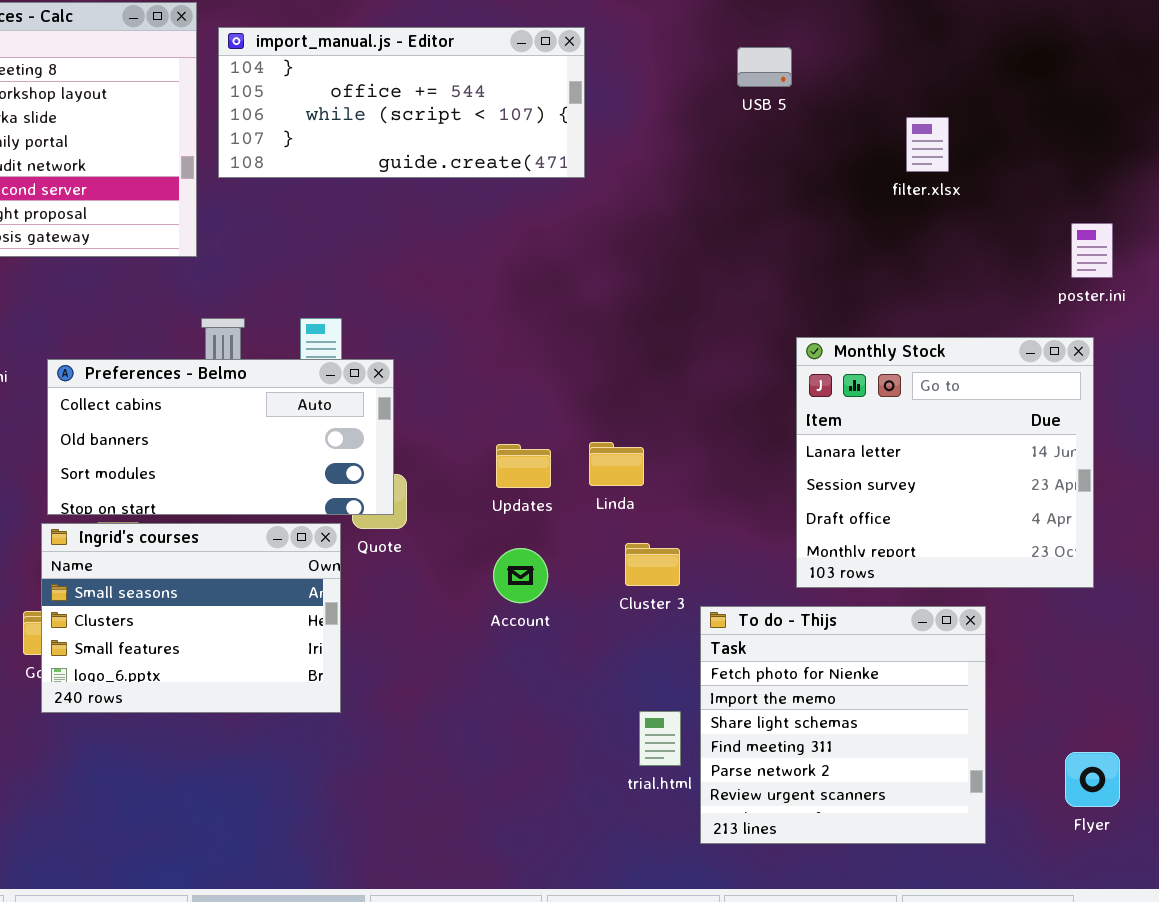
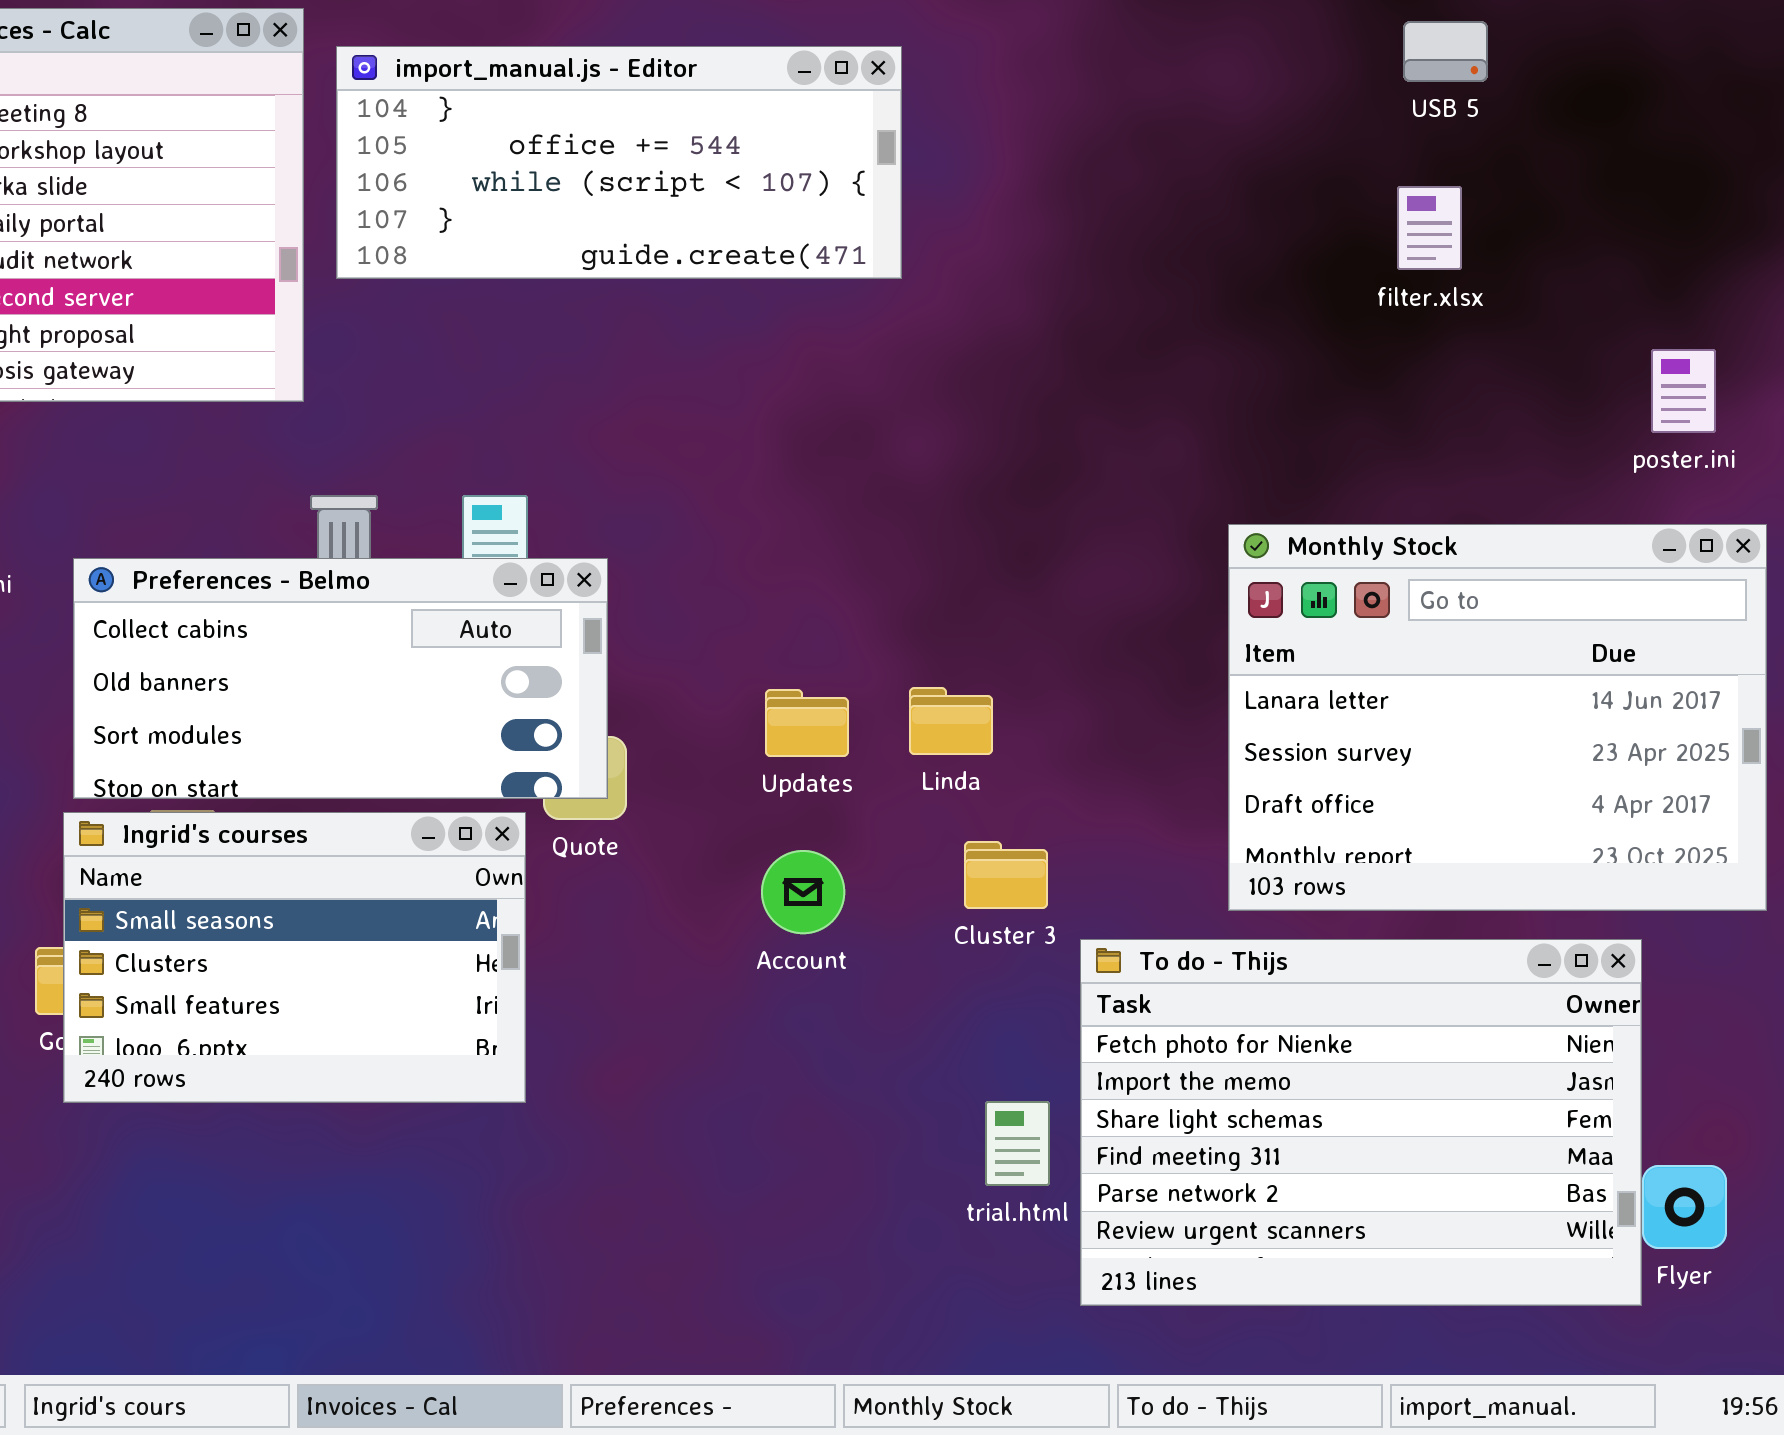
USB 5: [737,47,792,87] -> [1403,21,1488,82], moved
Monthly Stock: [796,337,1094,588] -> [1228,524,1767,911], resized
To do - Thijs: [700,606,986,844] -> [1080,939,1642,1306], resized

